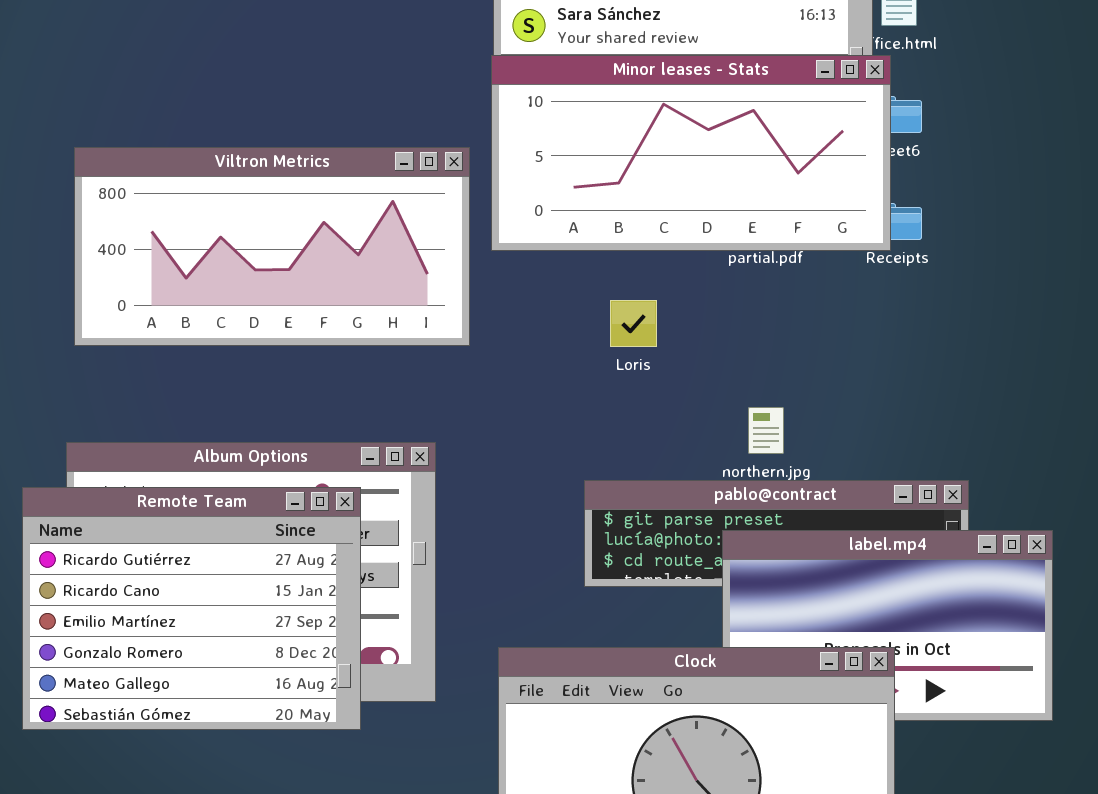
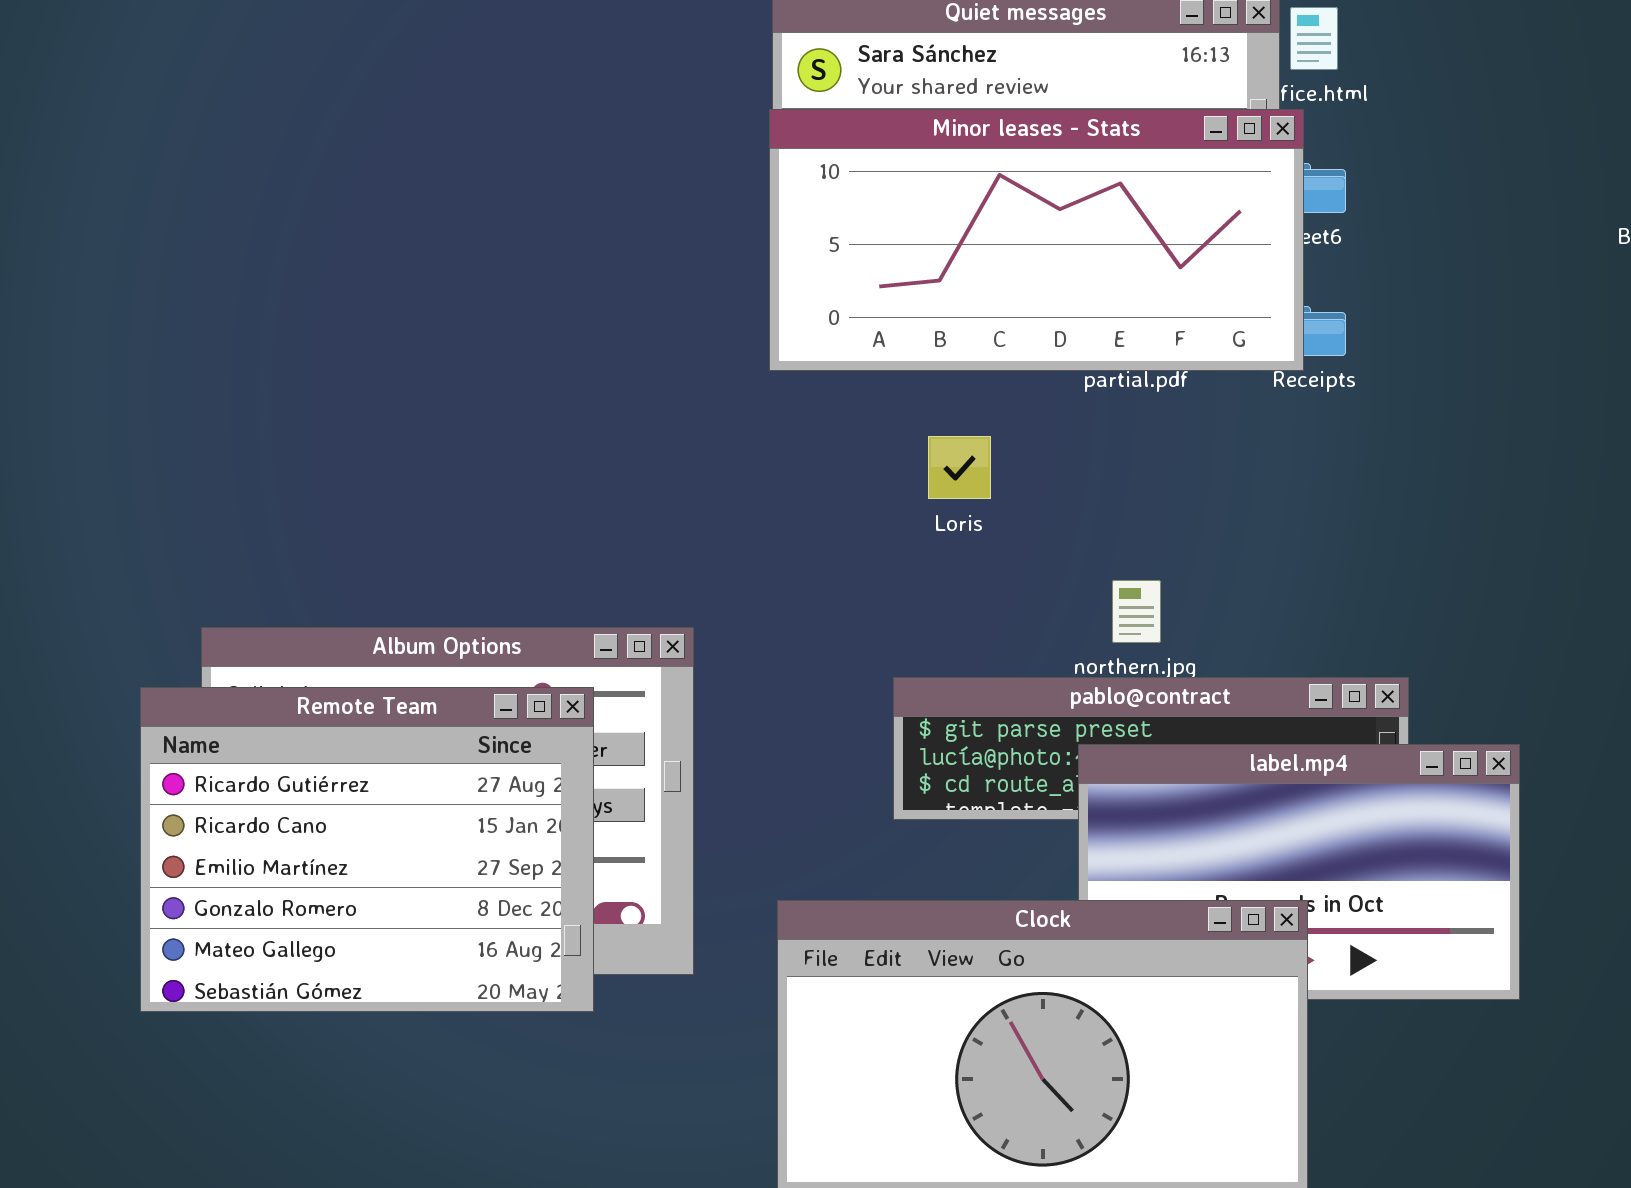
Viltron Metrics: [74,147,470,346] -> none, closed

